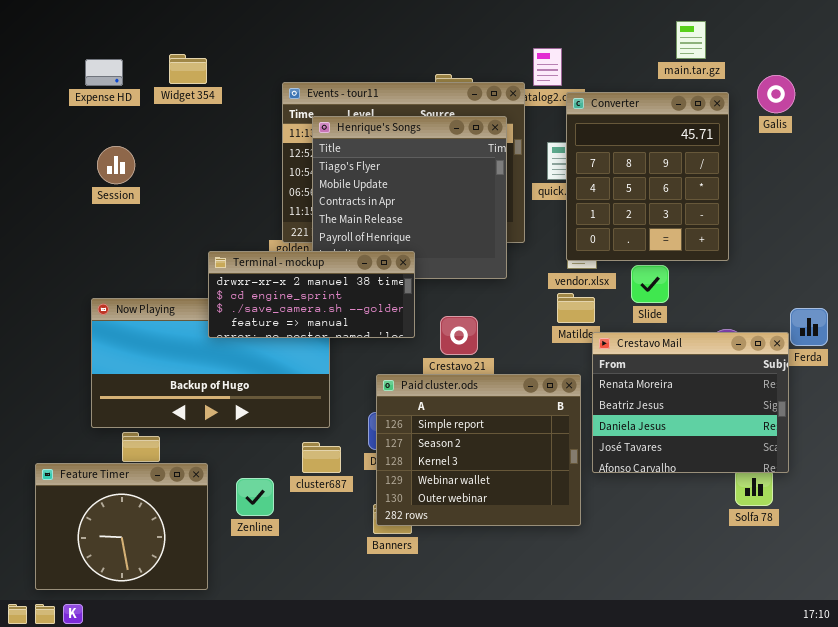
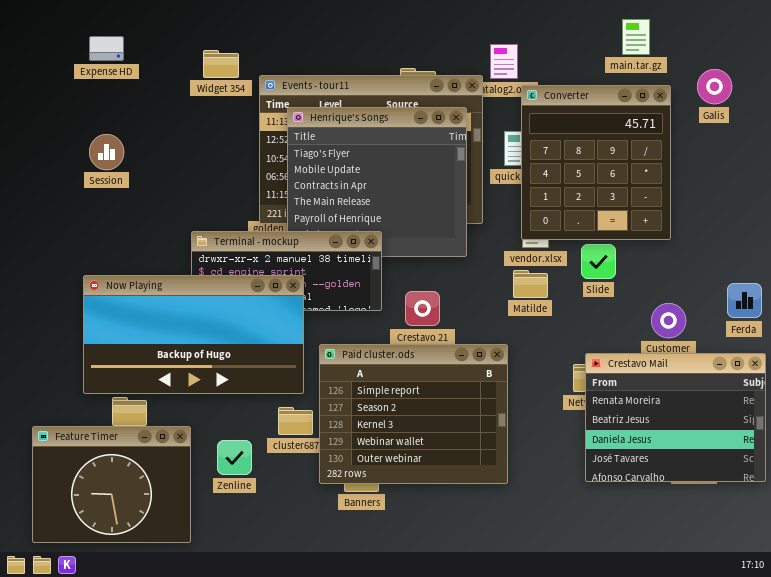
Widget 354: [169,54,207,84] -> [203,50,239,78], moved
Expense HD: [85,59,123,86] -> [89,36,124,61], moved
Now Playing: [91,298,330,428] -> [83,275,304,394], raised
Crestavo Mail: [592,332,789,473] -> [585,353,766,482], moved
Paid cluster.ods: [376,374,581,526] -> [319,344,508,484], moved

